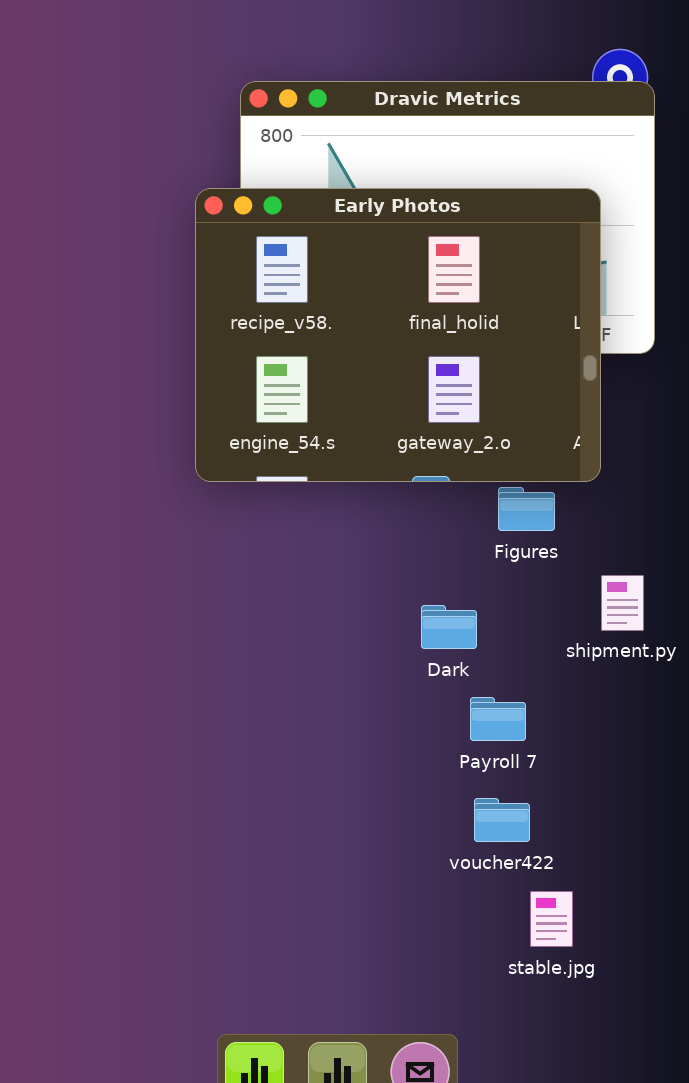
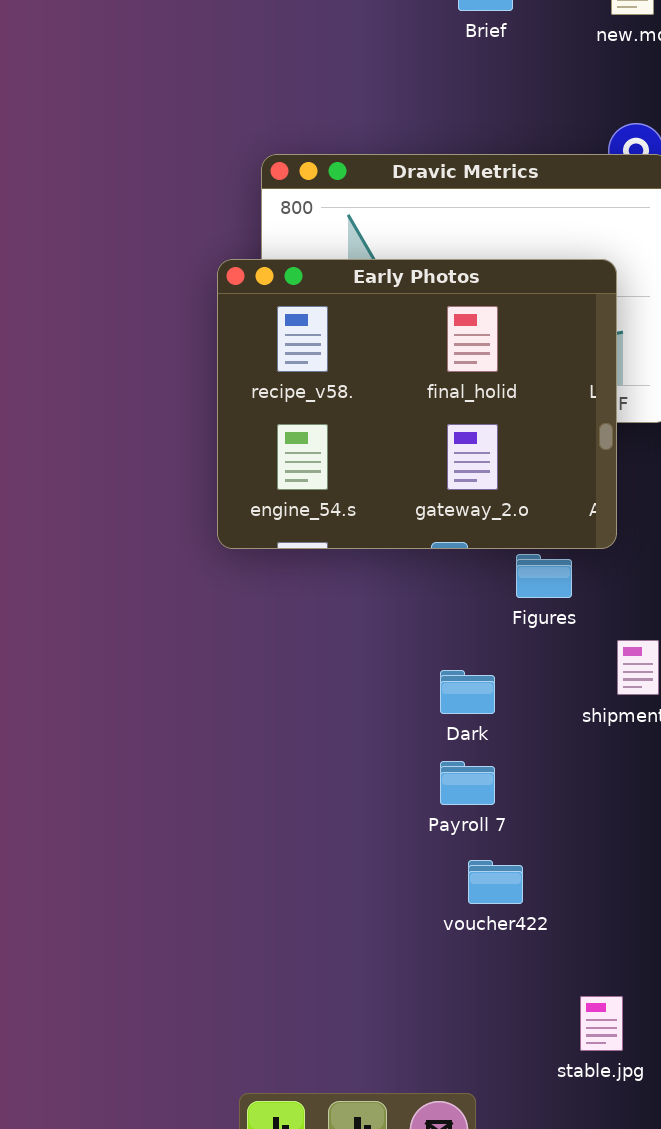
Payroll 7: [470,697,526,741] -> [440,761,495,805], moved
voucher422: [474,798,530,842] -> [468,860,523,904], moved
stable.jpg: [530,891,573,947] -> [580,996,623,1051], moved

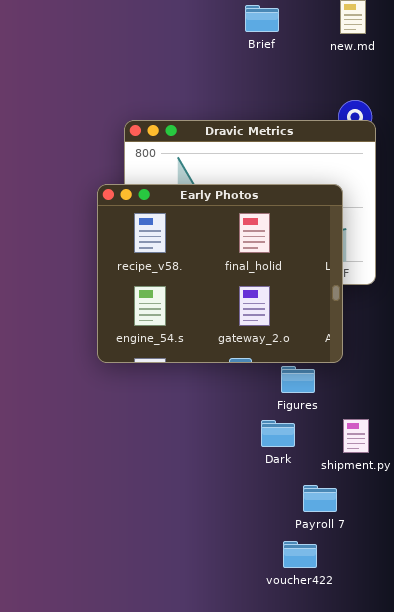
Dark: [440,670,495,714] -> [261,420,295,447], moved
Payroll 7: [440,761,495,805] -> [303,485,337,512], moved
voucher422: [468,860,523,904] -> [283,541,317,568], moved

